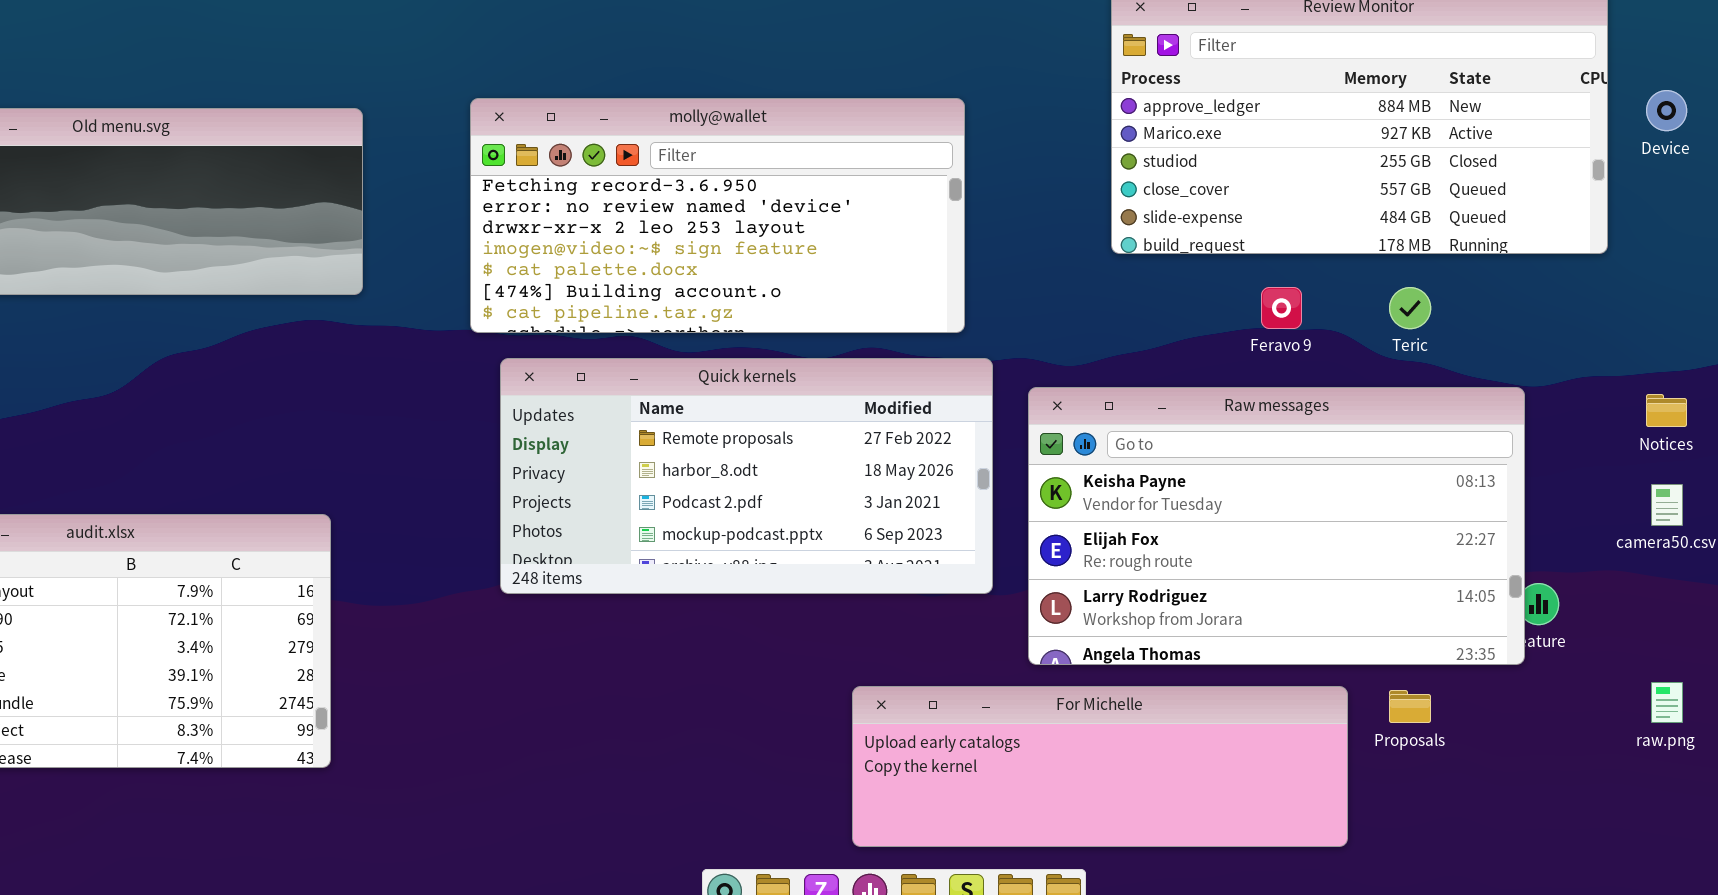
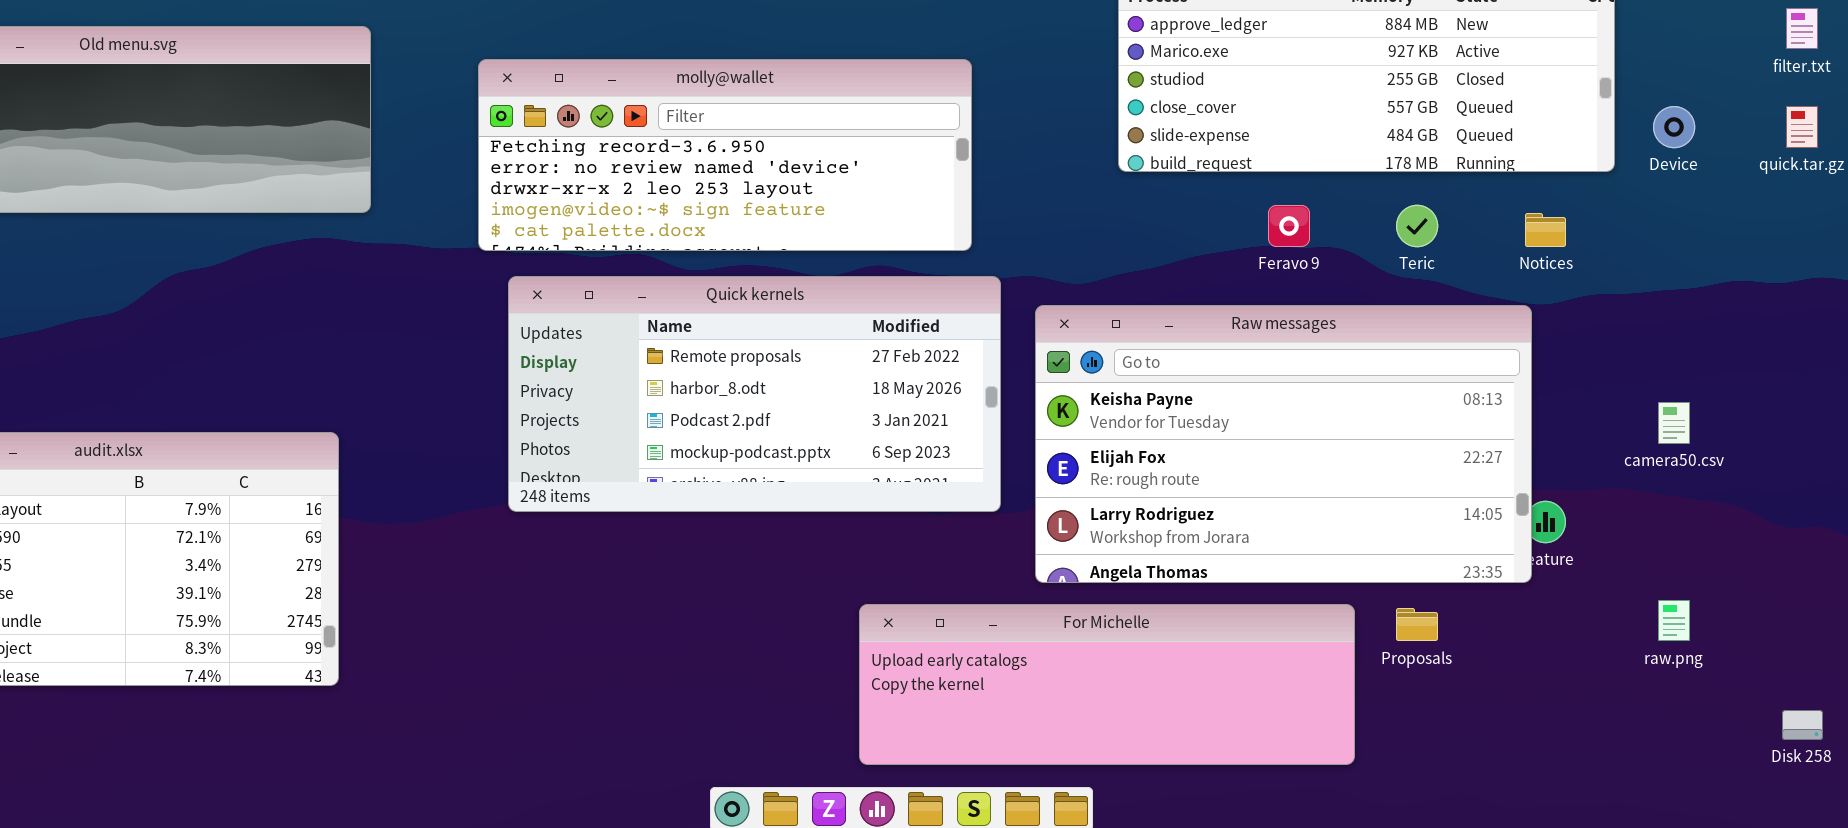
Device: [1646,90,1687,131] -> [1653,106,1695,148], moved
molly@wallet: [470,98,965,333] -> [478,59,972,251], resized
Notices: [1646,394,1687,427] -> [1525,213,1566,247], moved

